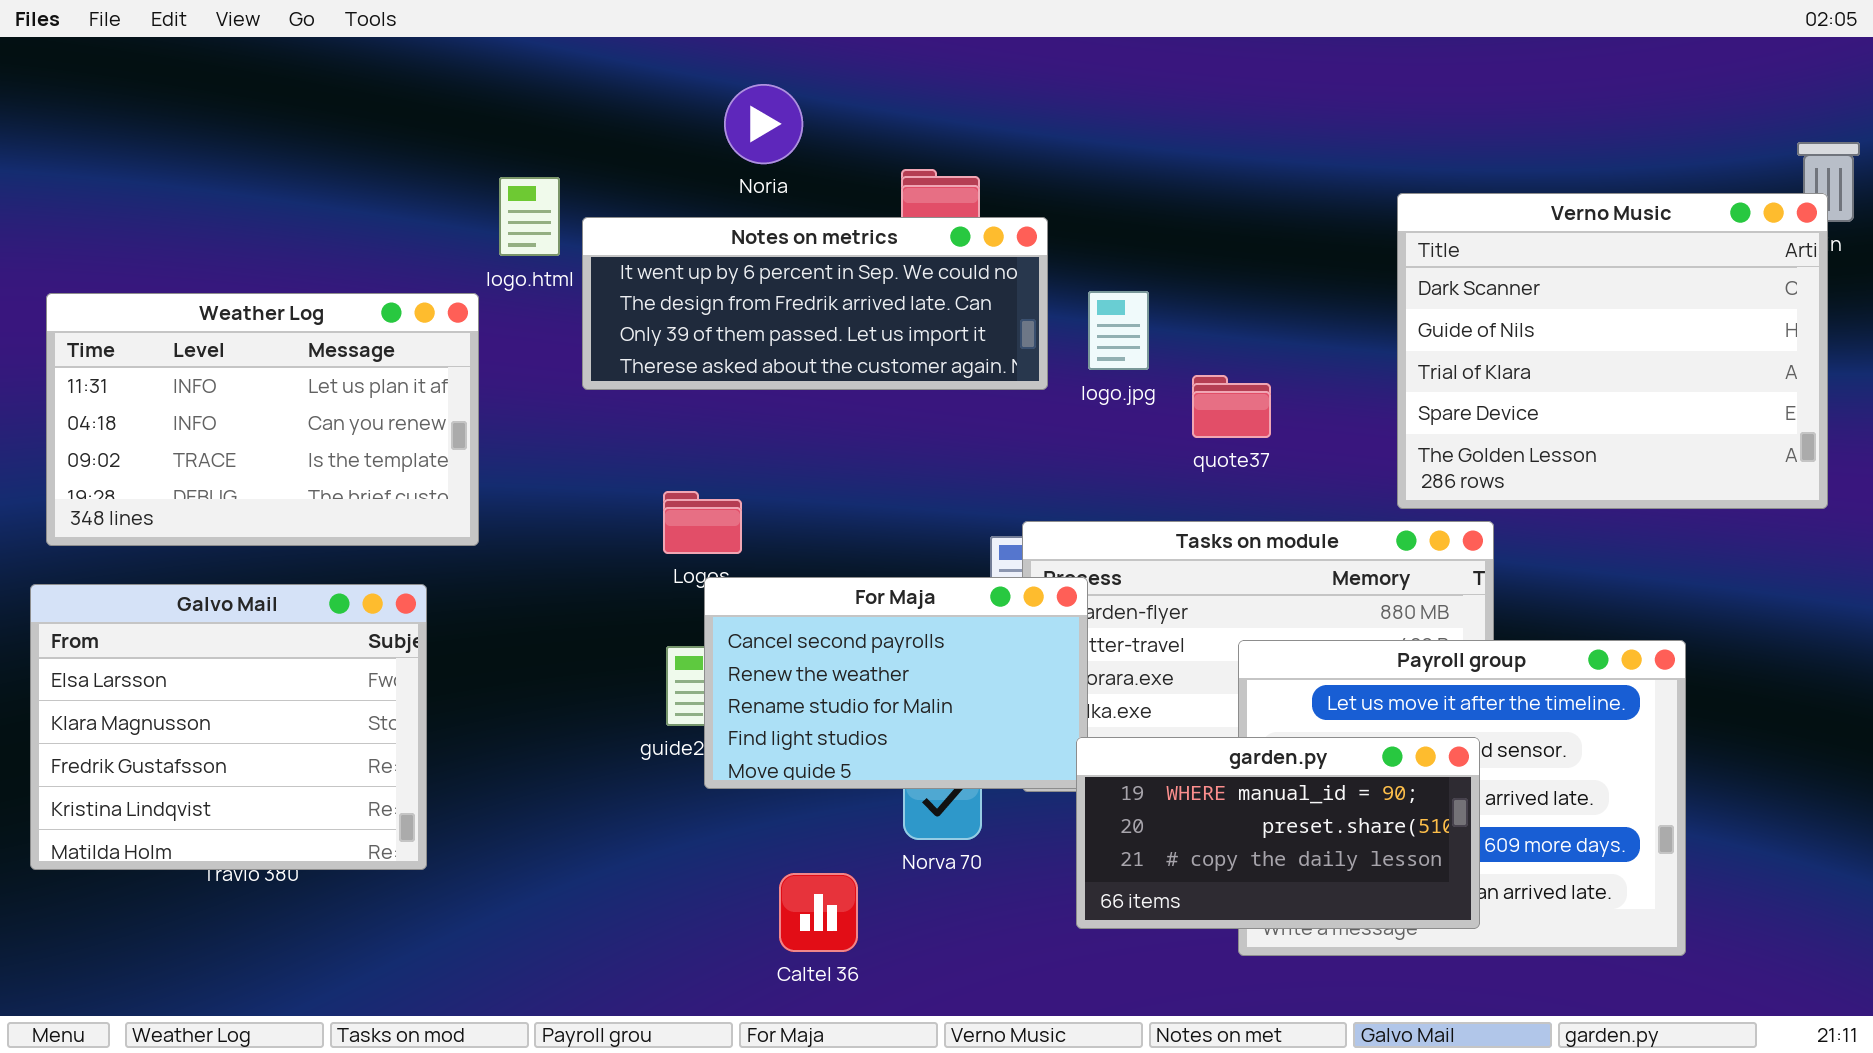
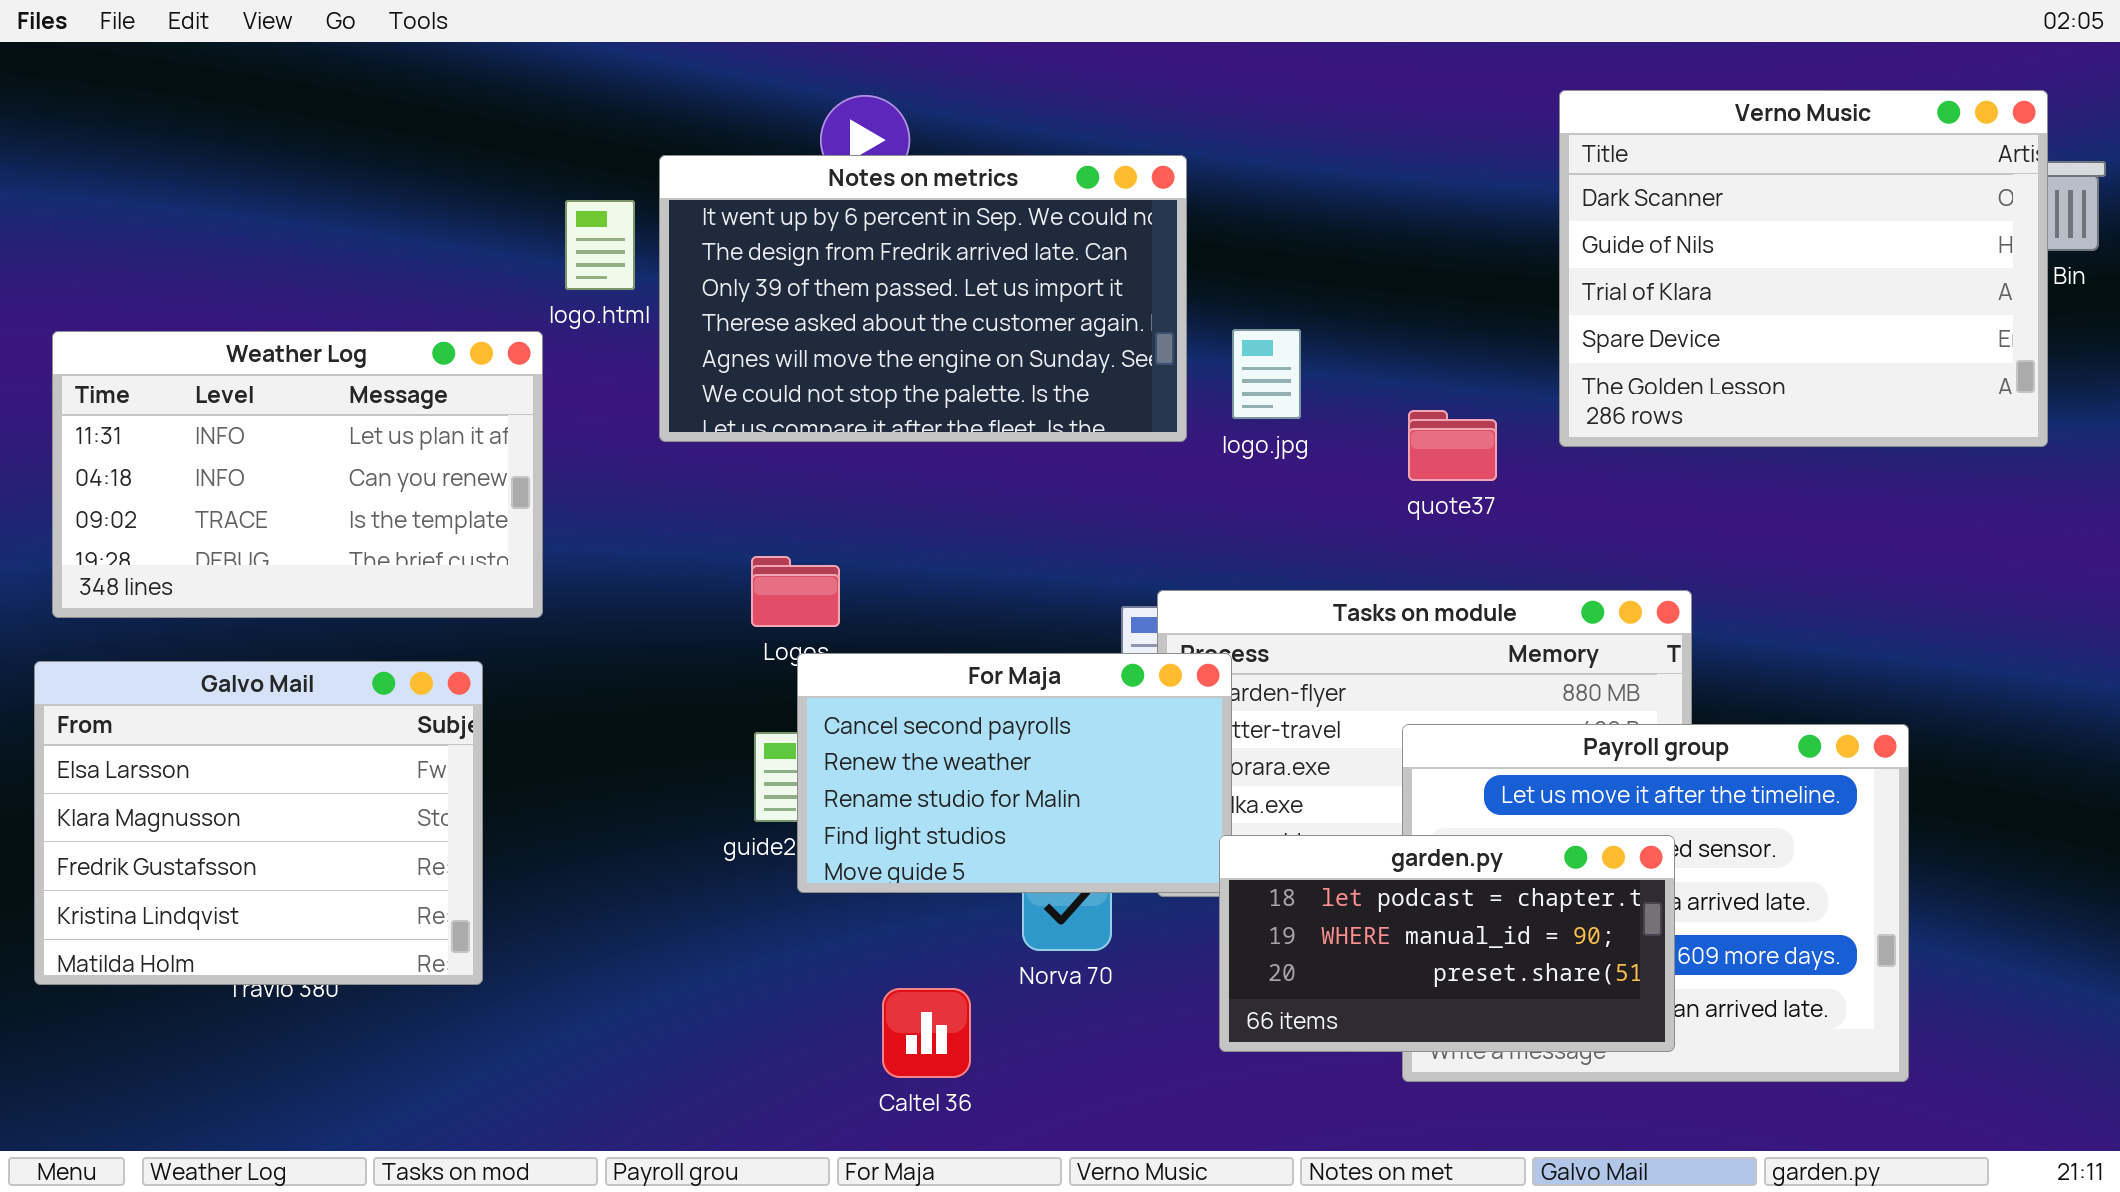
Verno Music: [1397,193,1828,509] -> [1559,90,2048,447], moved
Notes on metrics: [582,217,1048,390] -> [659,155,1187,442], resized
quote37: [1192,375,1271,438] -> [1408,410,1497,481], moved
garden.py: [1076,737,1480,929] -> [1219,835,1675,1052], scrolled up 1 row

